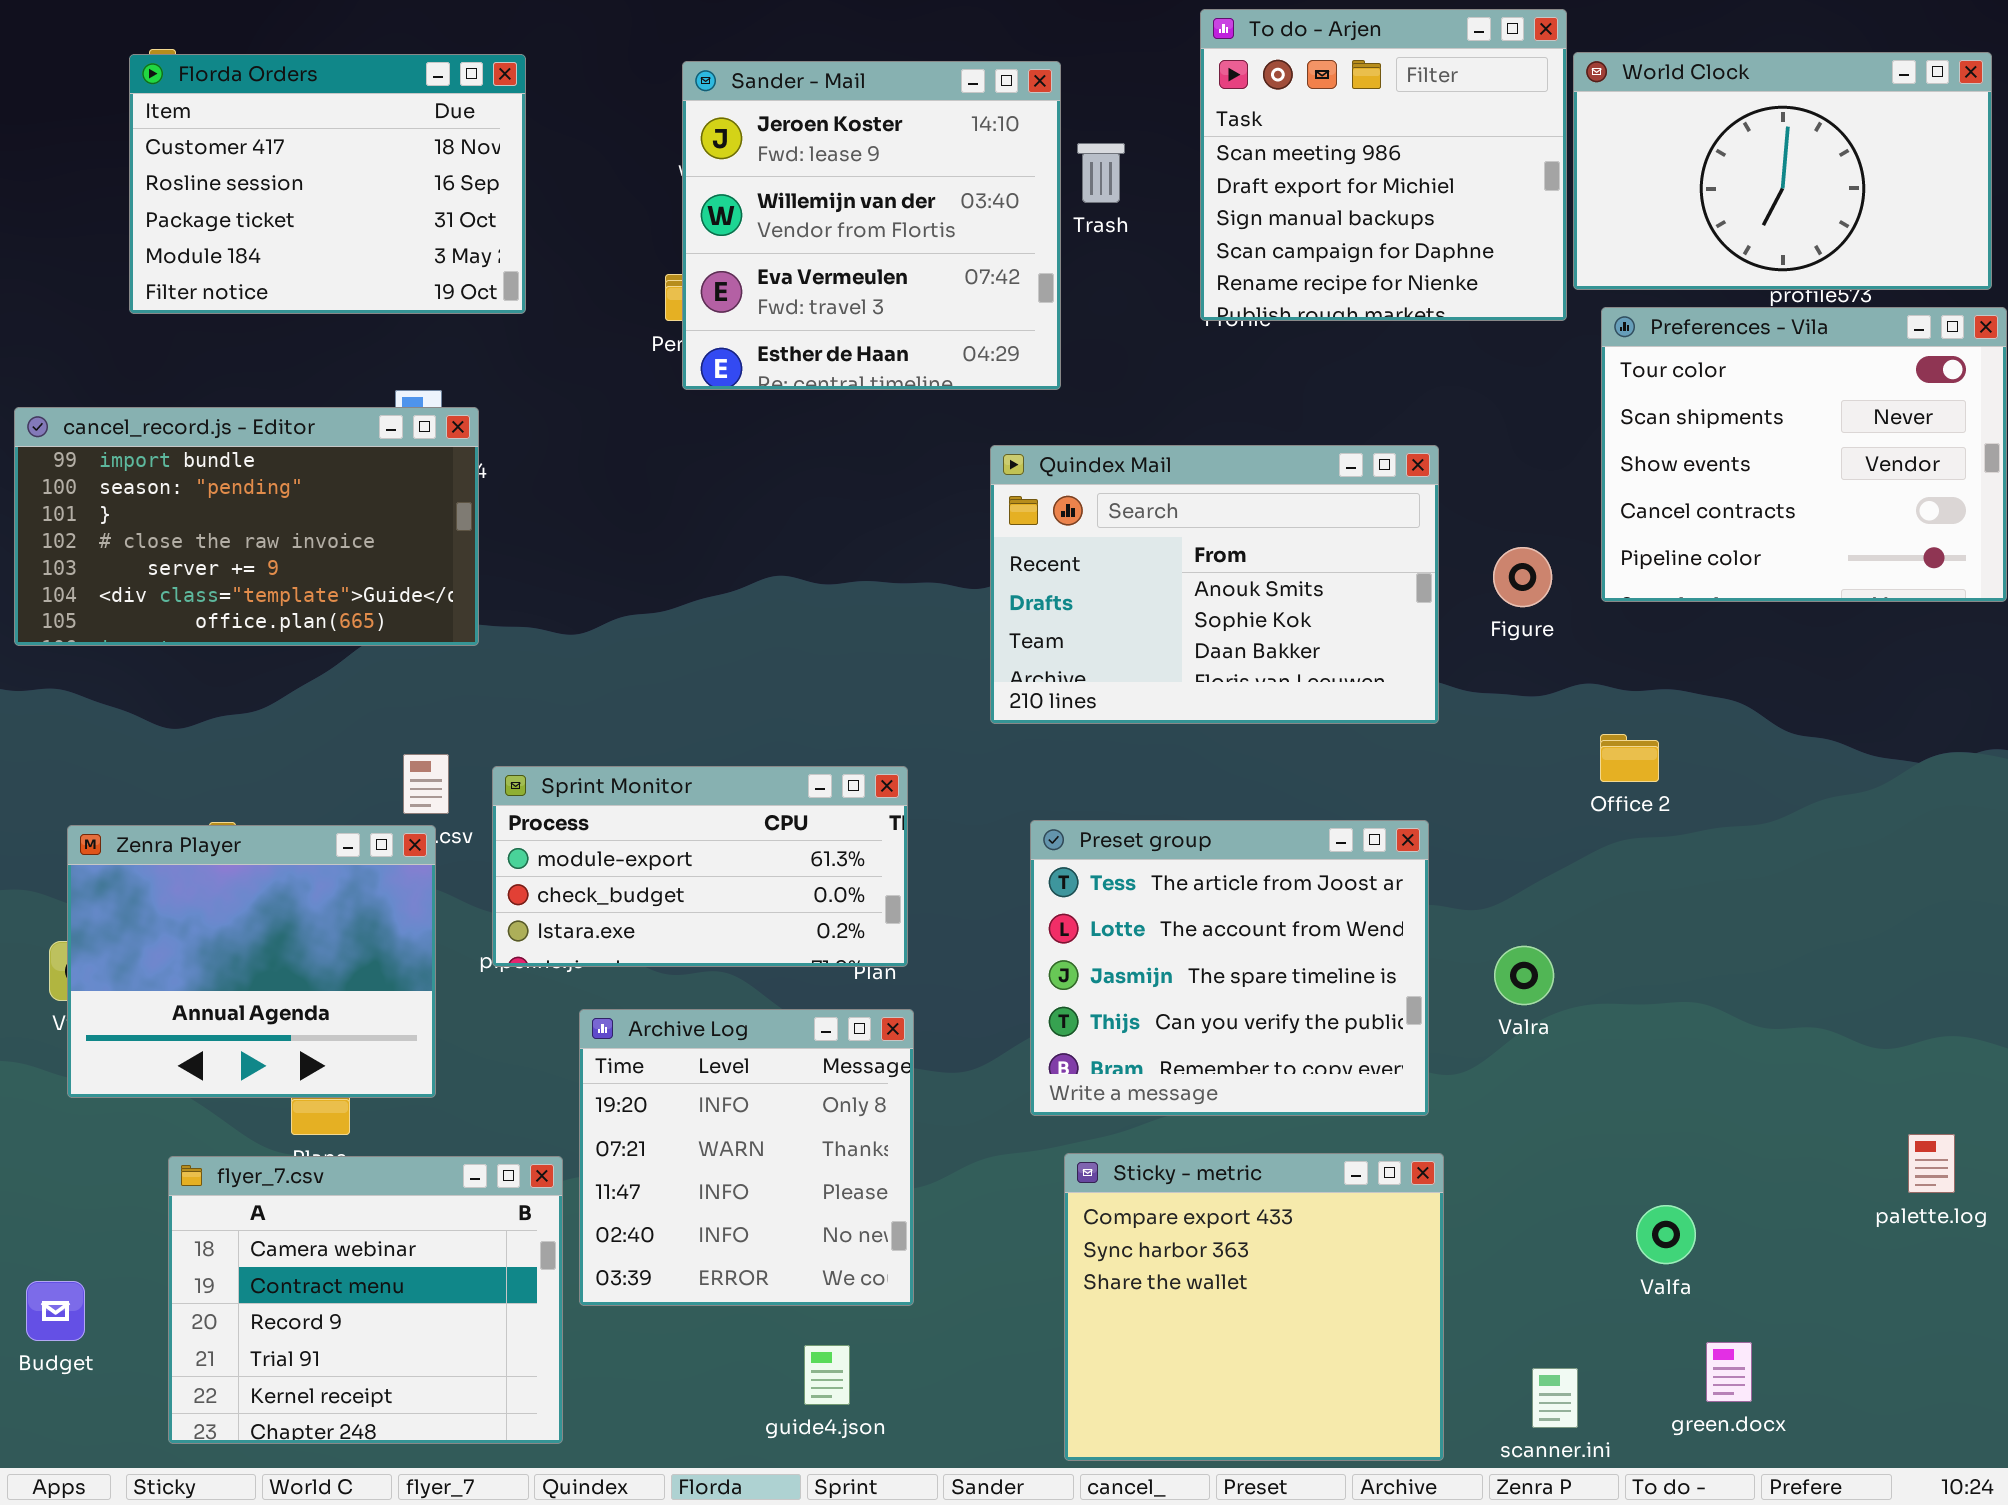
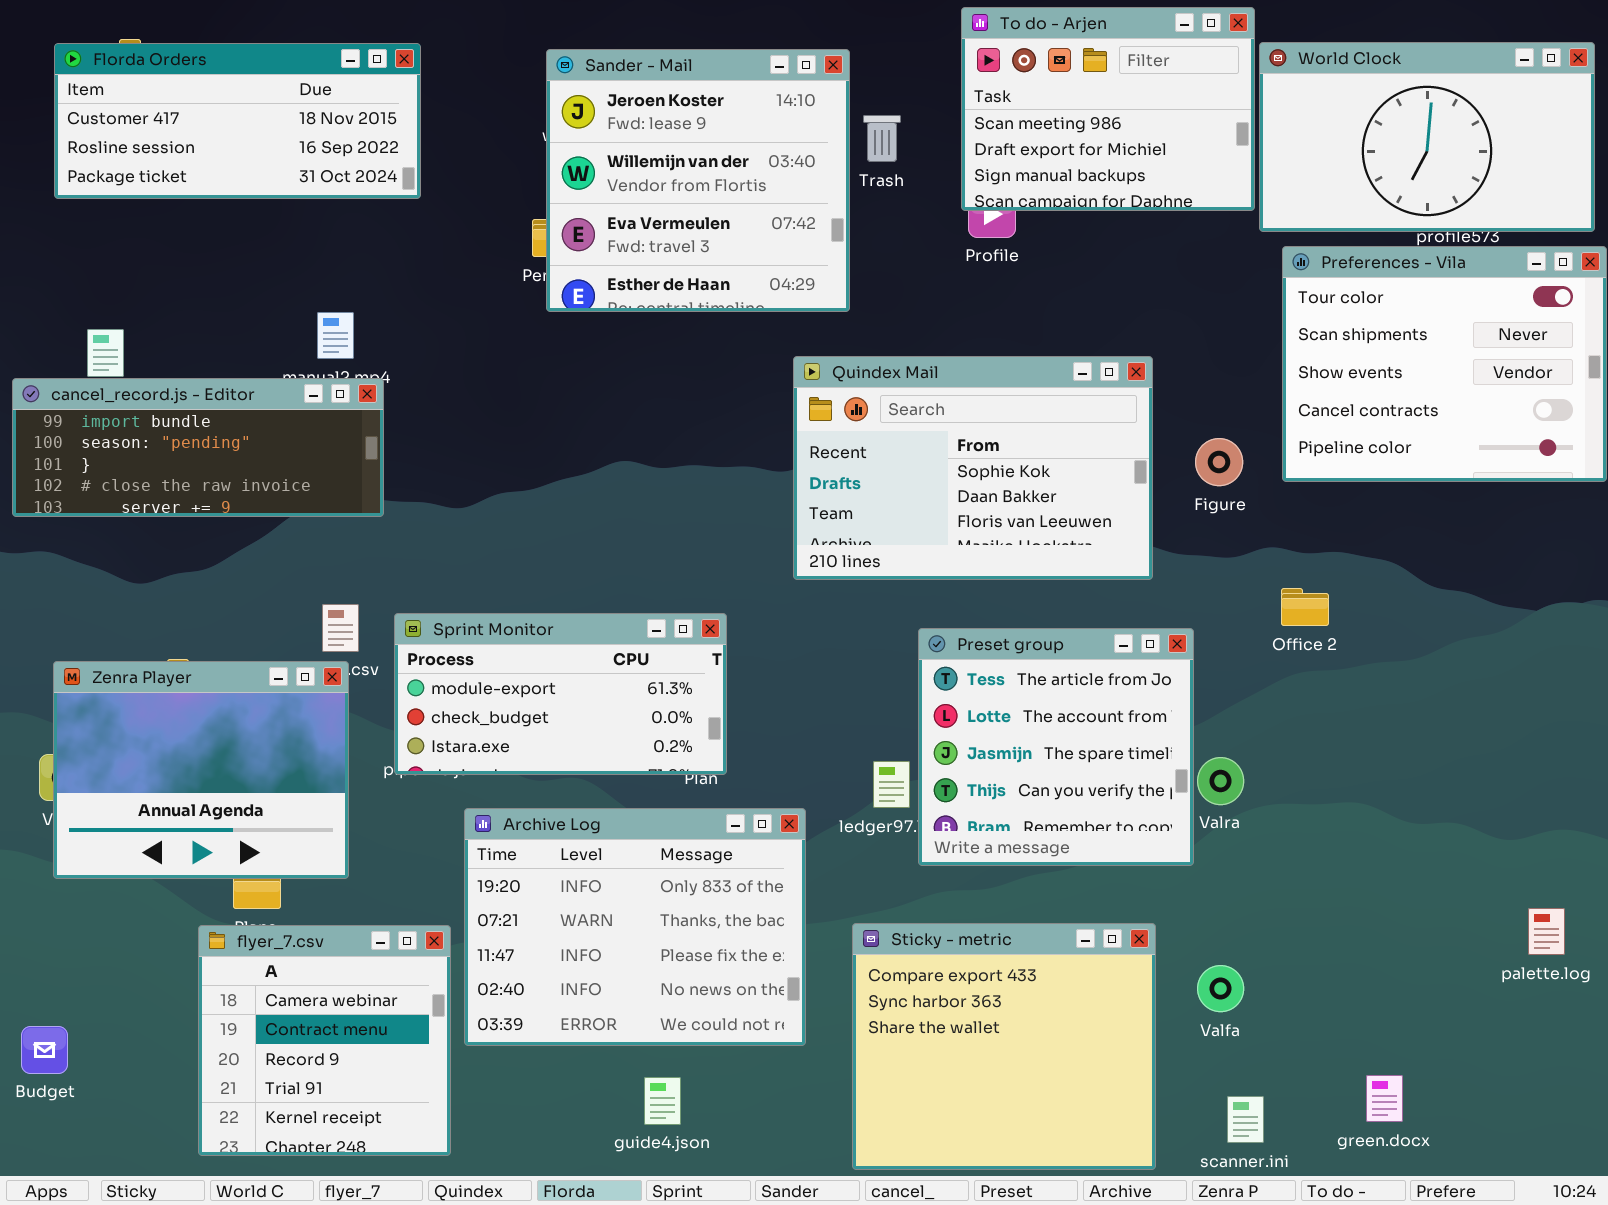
To do - Arjen: [1200,9,1567,321] -> [961,7,1255,211], resized
Florda Orders: [129,54,526,314] -> [54,43,421,199], resized
cancel_record.js - Editor: [14,407,479,646] -> [12,378,384,517], resized
Quindex Mail: [990,445,1439,724] -> [793,356,1153,580], scrolled down 1 row
Preset group: [1030,820,1429,1116] -> [918,628,1194,866], moved, resized
Archive Log: [579,1009,914,1306] -> [464,808,806,1046], resized
flyer_7.csv: [168,1156,563,1444] -> [198,925,451,1156], resized
Valfa: [1636,1205,1696,1264] -> [1197,965,1244,1012], moved

